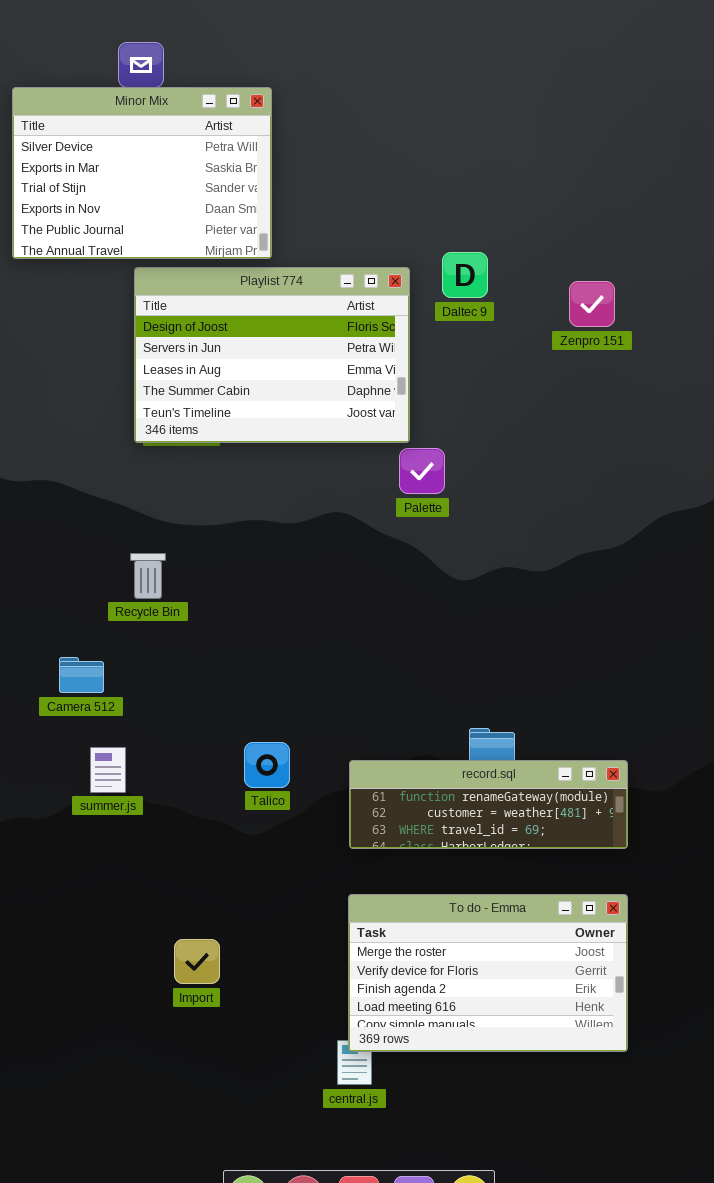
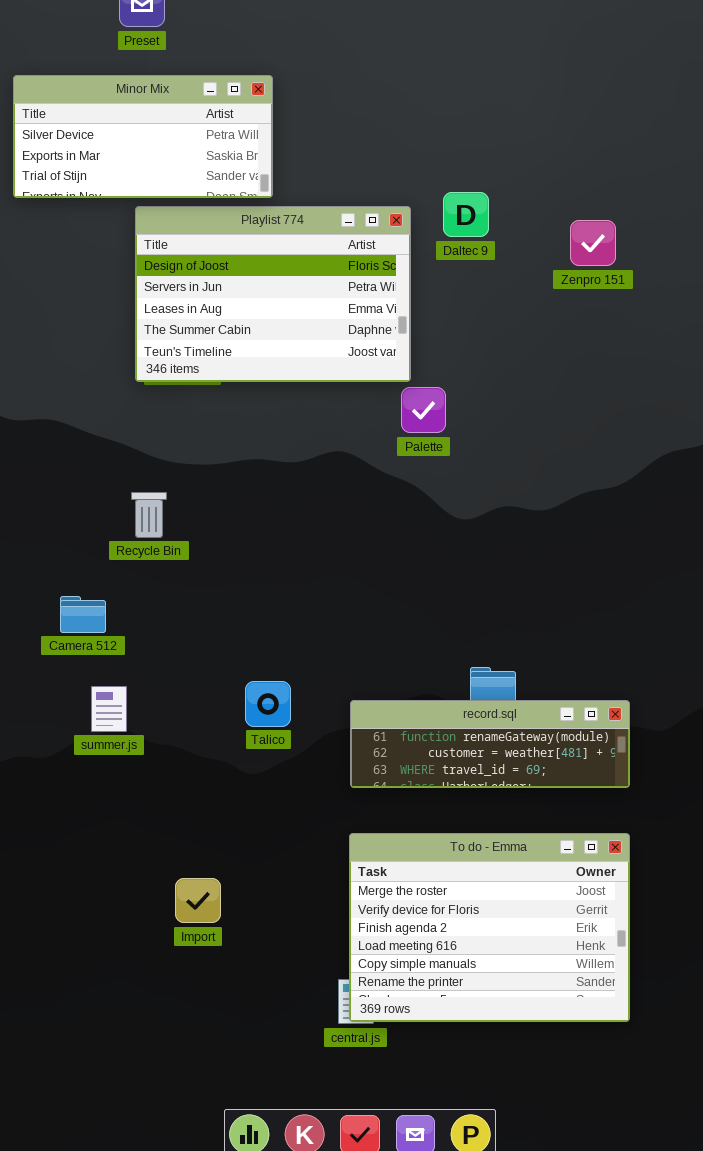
Minor Mix: [12,87,272,259] -> [13,75,273,198], resized
To do - Emma: [348,894,628,1052] -> [349,833,630,1022], resized

